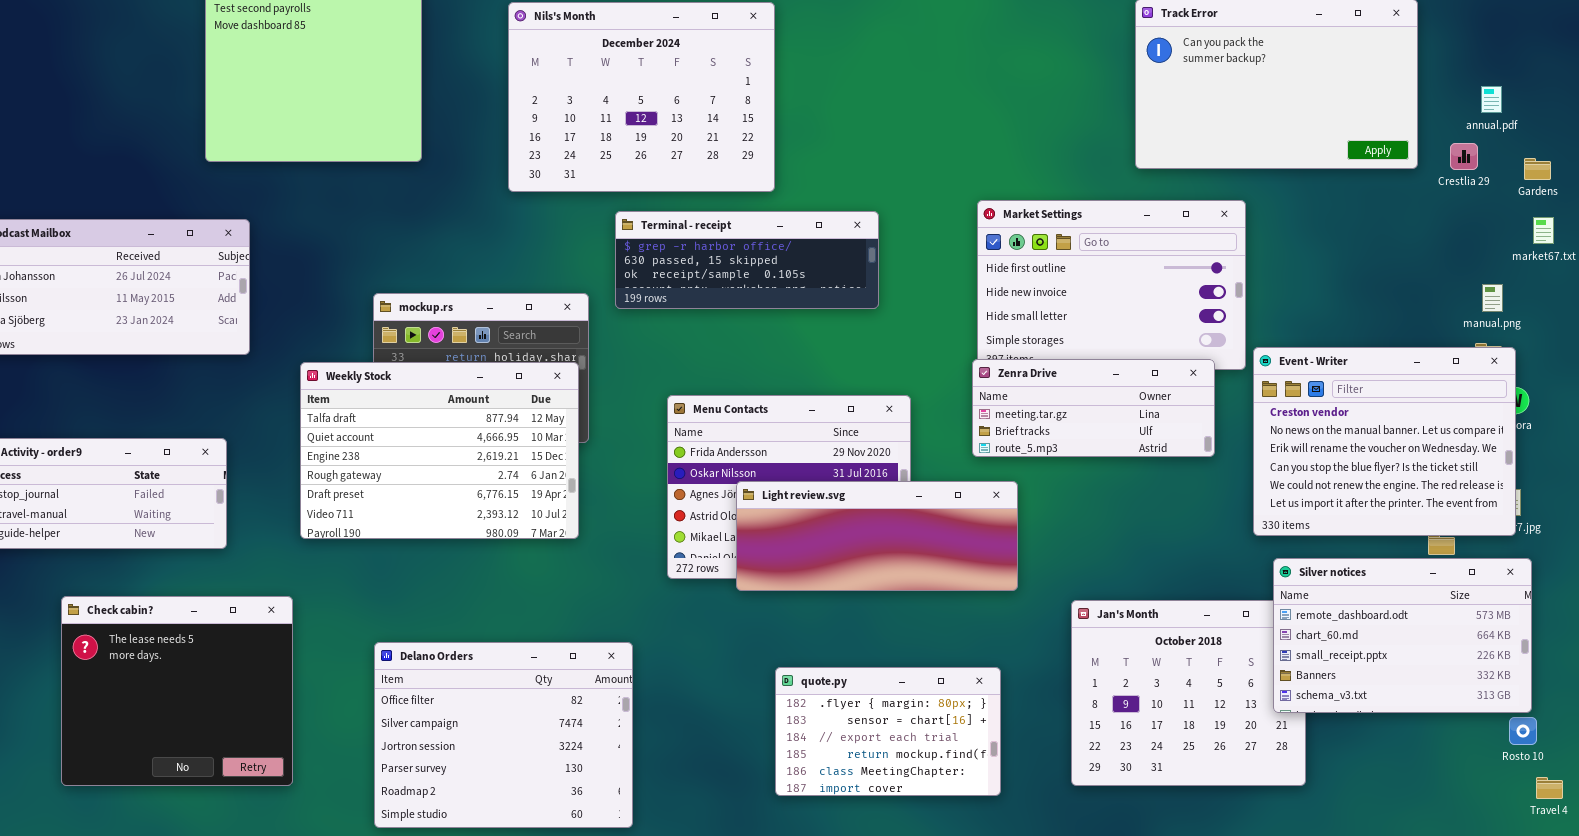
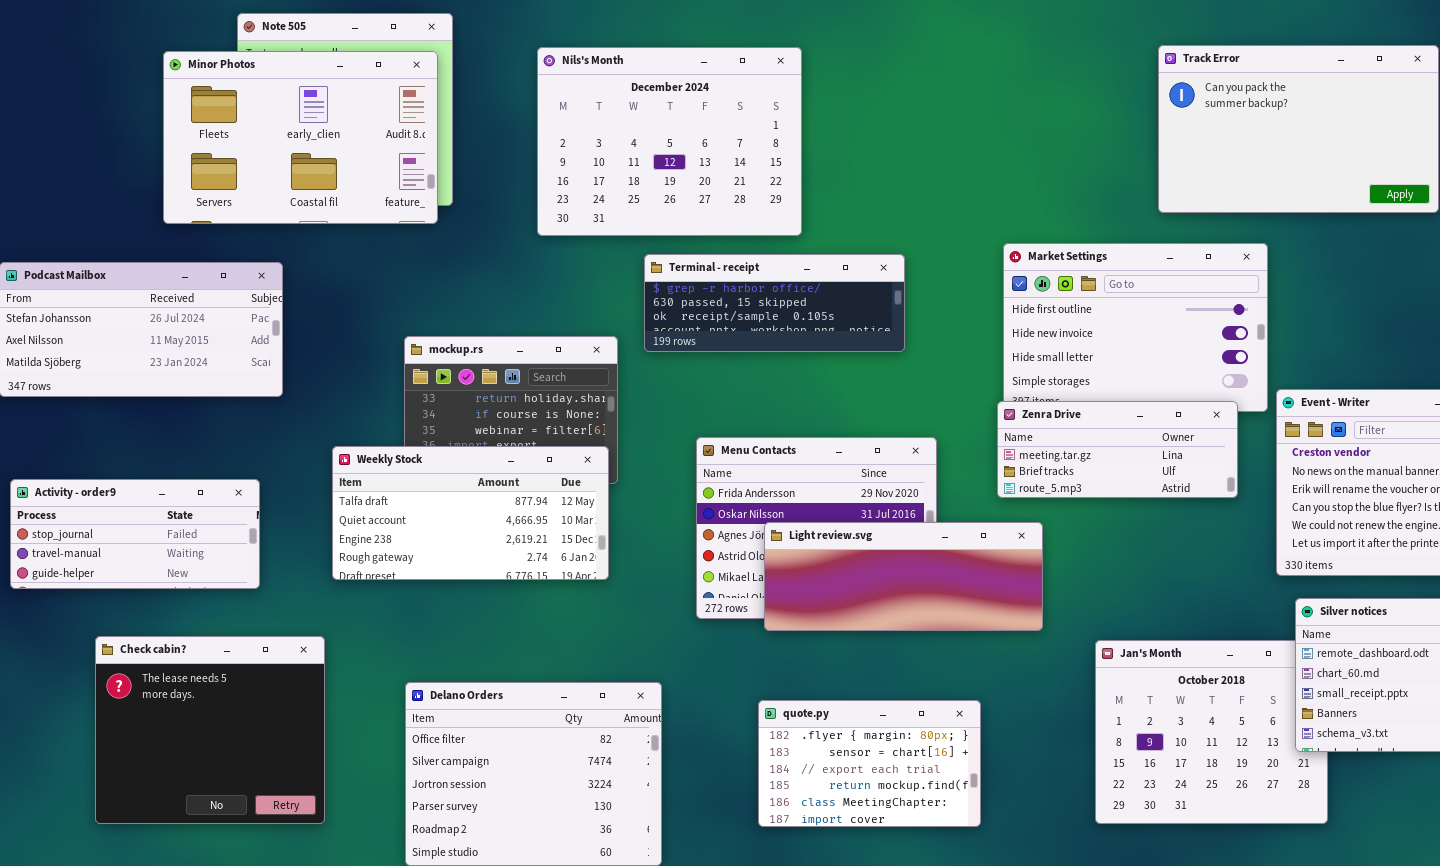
Minor Photos: none -> [163,51,438,224], opened
Weekly Stock: [300,362,579,539] -> [332,446,609,580], resized
quote.py: [775,667,1001,796] -> [758,700,981,827], moved

